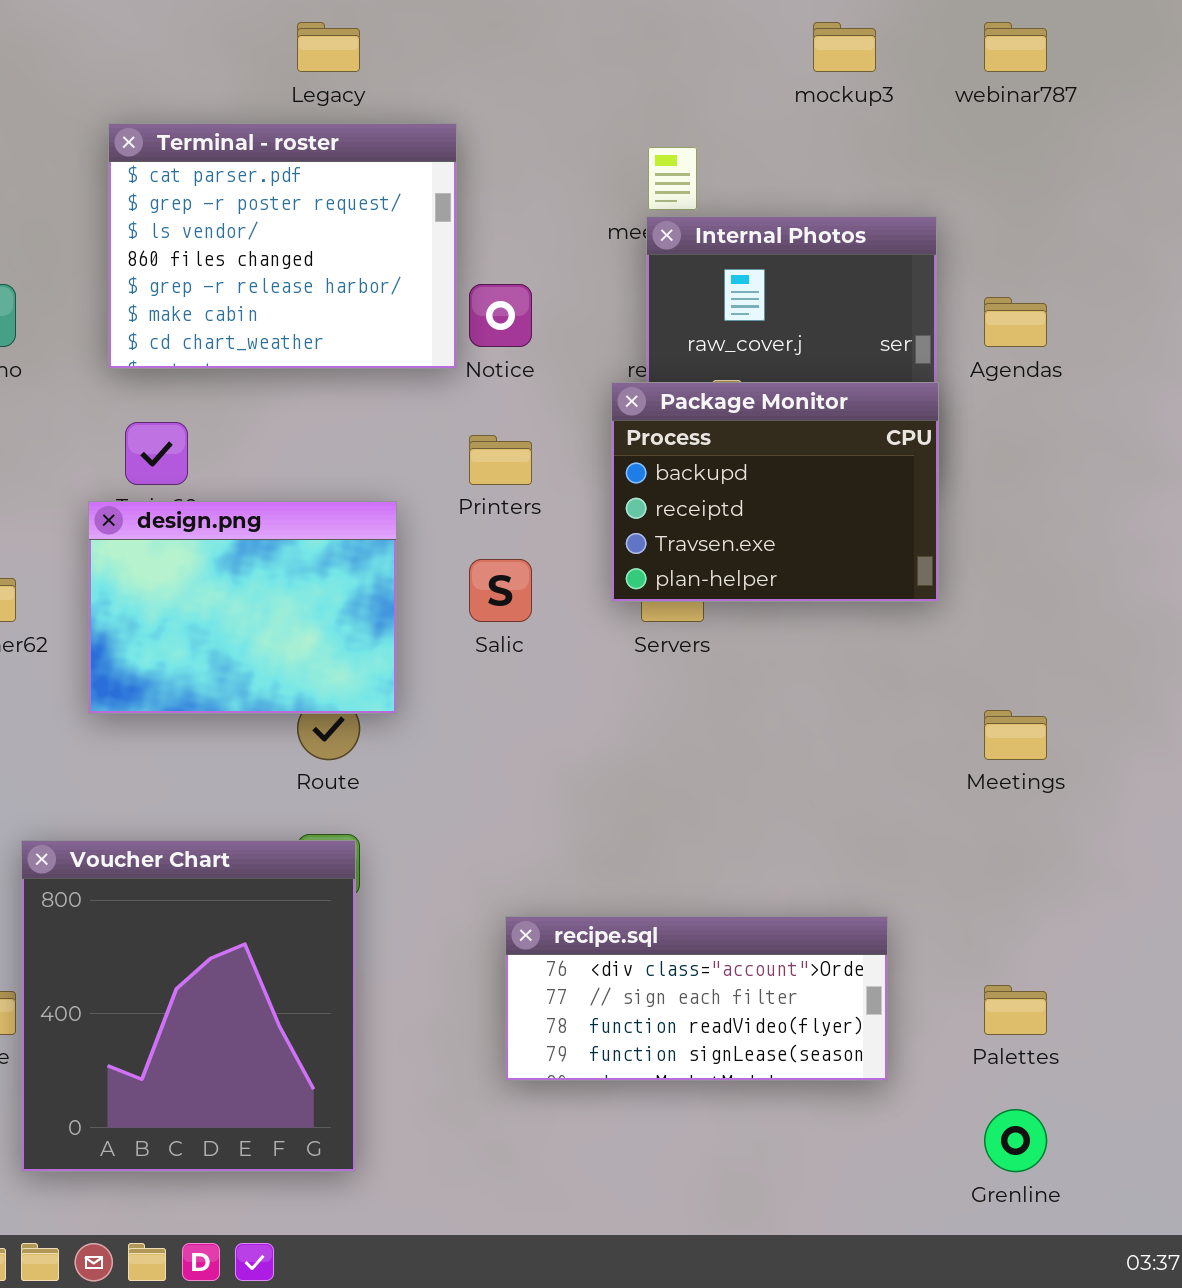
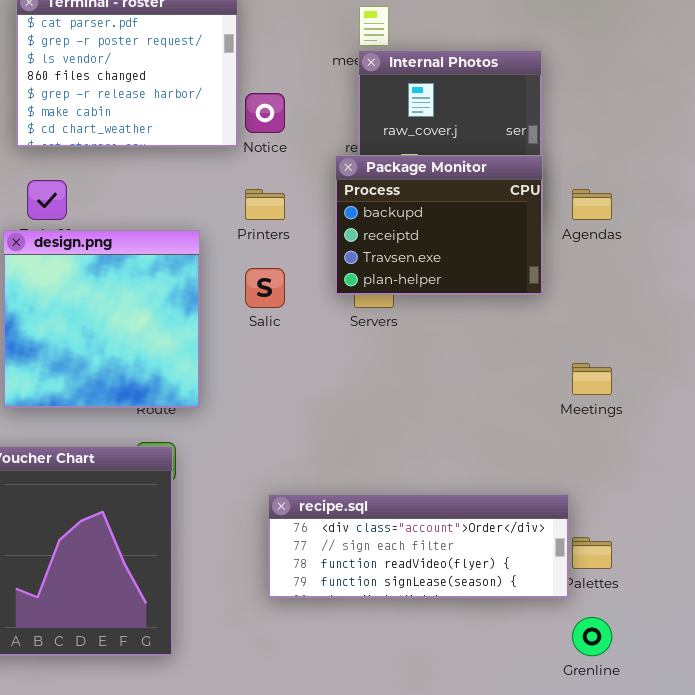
Agendas: [984,297,1047,347] -> [572,189,612,220], moved
design.png: [88,501,397,714] -> [3,230,200,408], resized
recipe.sql: [505,916,888,1081] -> [268,494,569,598], resized

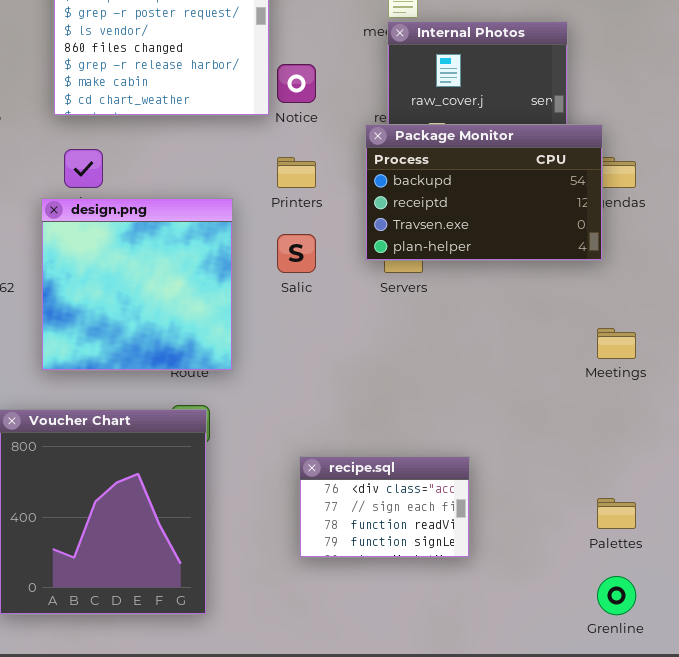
Package Monitor: [335,155,543,295] -> [365,124,603,261], resized
recipe.sql: [268,494,569,598] -> [299,456,470,558], resized

